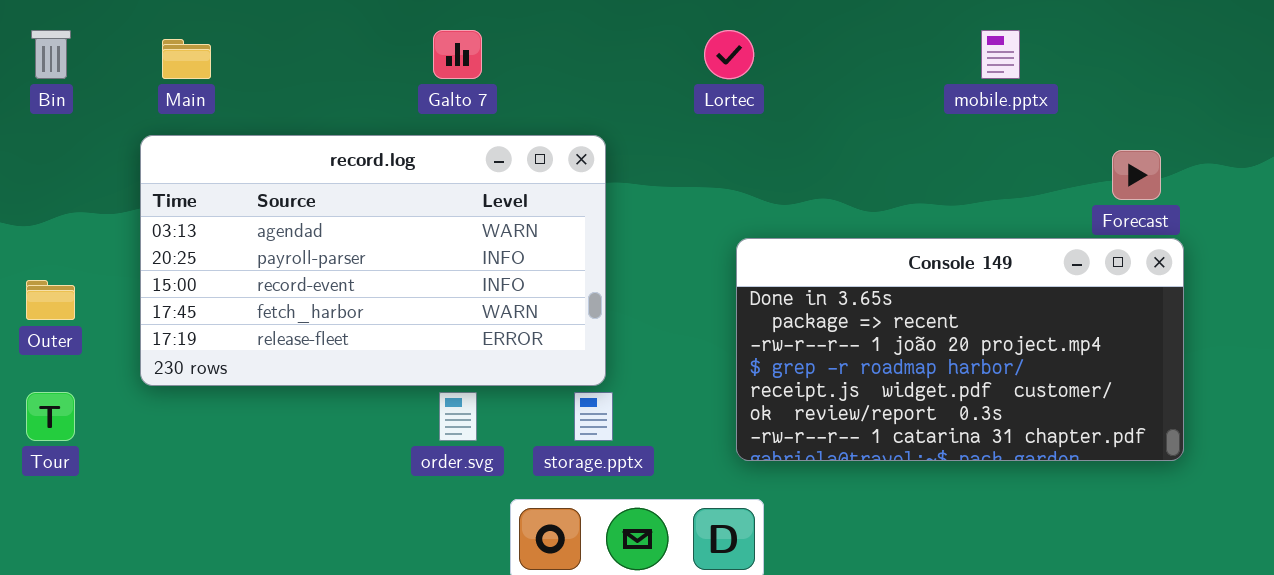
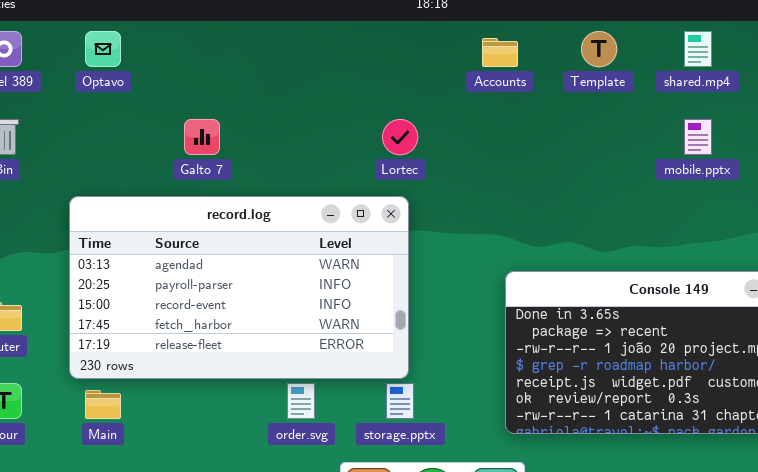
Galto 7: [433,30,482,79] -> [184,119,220,155], moved
Lortec: [704,30,754,79] -> [382,119,418,155], moved
Main: [162,39,211,79] -> [85,390,121,419], moved

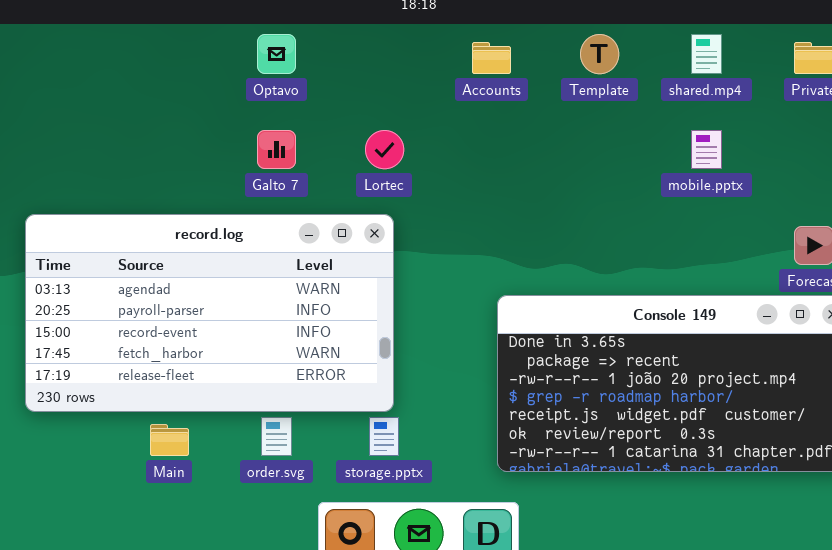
Optavo: [85,31,121,67] -> [257,34,296,74], moved
Galto 7: [184,119,220,155] -> [257,130,296,169], moved
Main: [85,390,121,419] -> [150,424,189,456], moved

